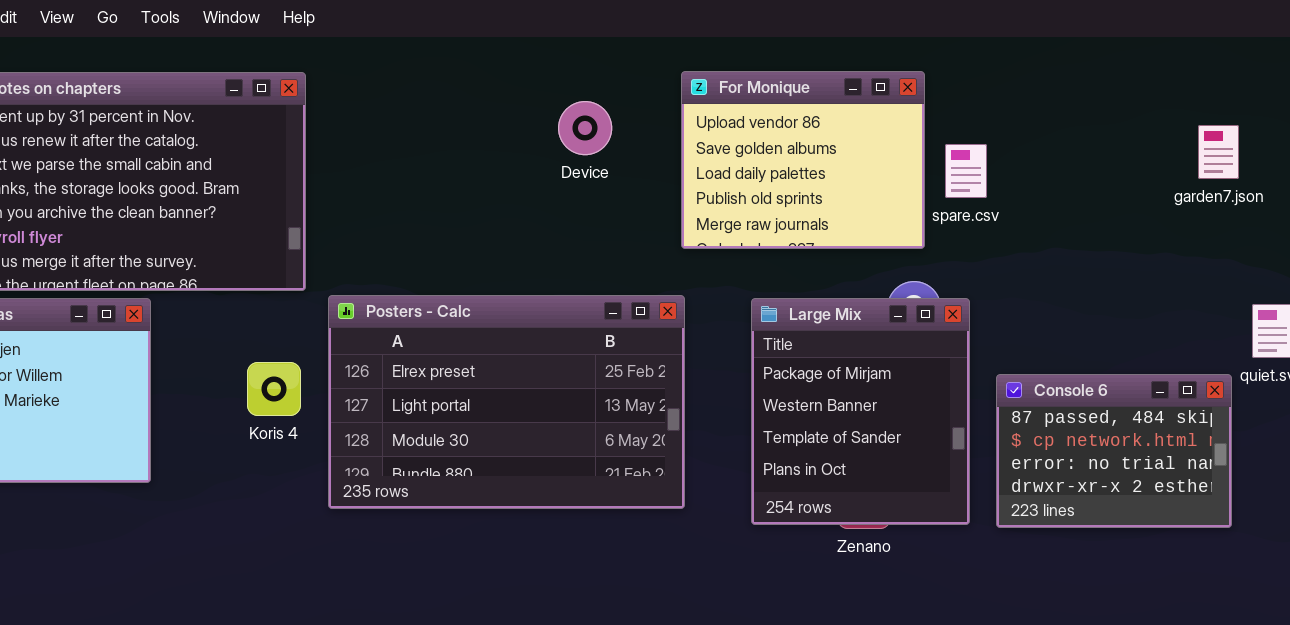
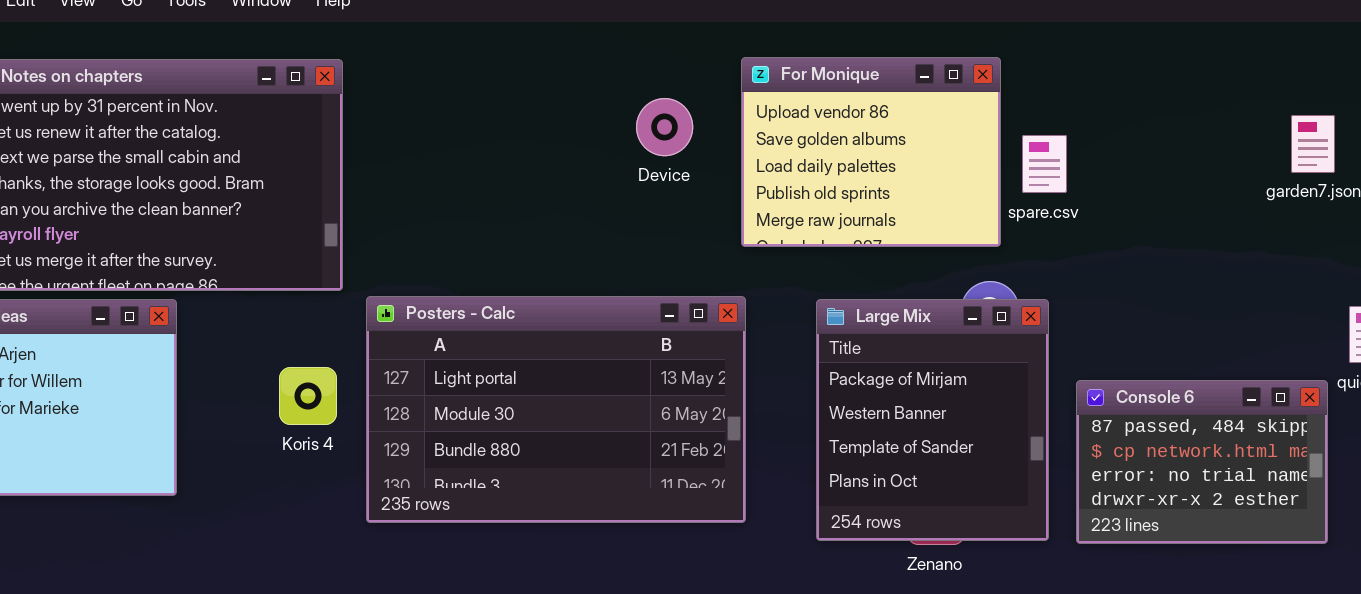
Device: [558,101,612,155] -> [636,98,693,156], moved
Posters - Calc: [328,295,685,509] -> [366,296,746,523], scrolled down 1 row

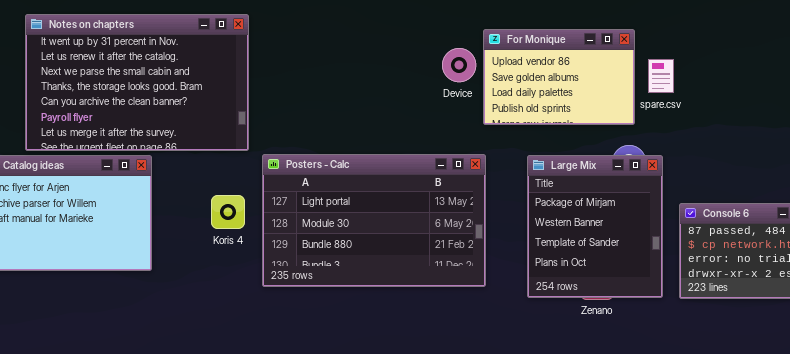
For Monique: [741,57,1001,247] -> [483,29,635,125], resized
Device: [636,98,693,156] -> [442,48,476,82], moved

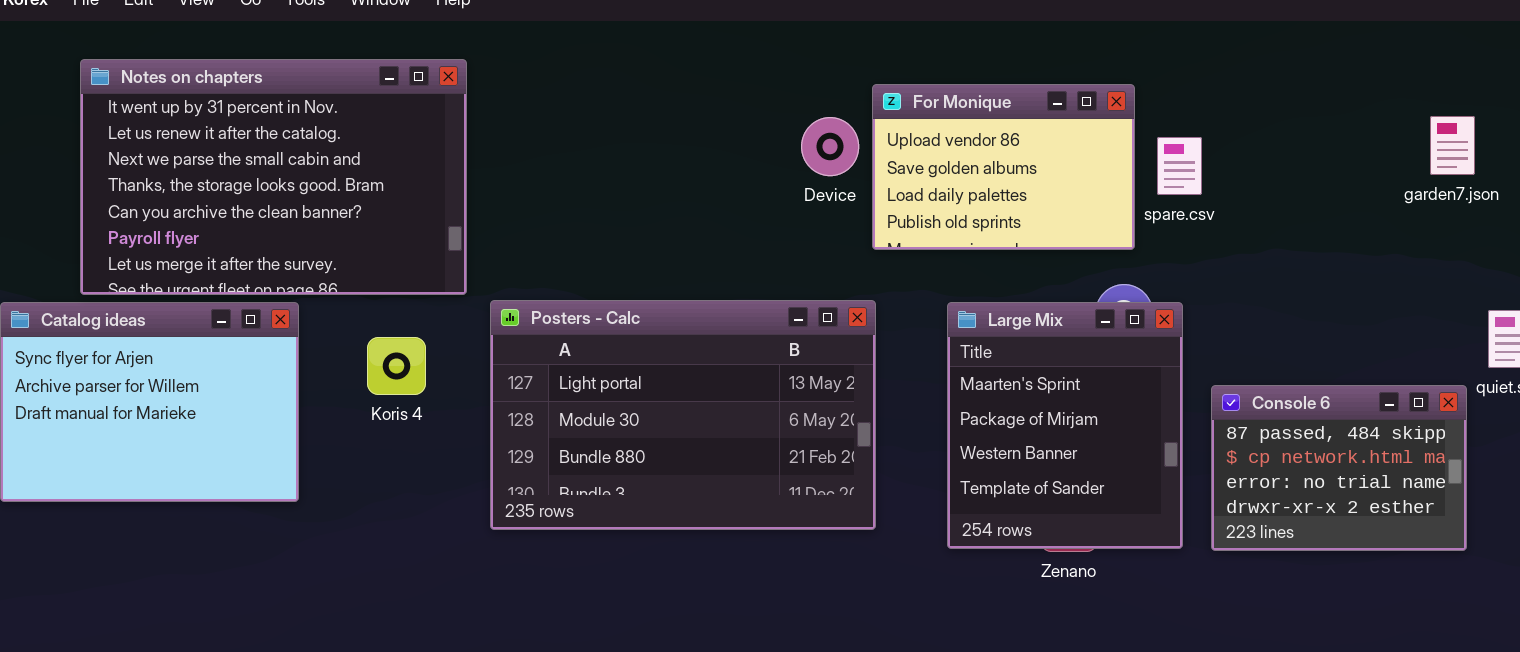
Large Mix: [527,155,663,298] -> [947,302,1183,549], scrolled up 1 row
Koris 4: [211,195,245,229] -> [367,337,426,395], moved

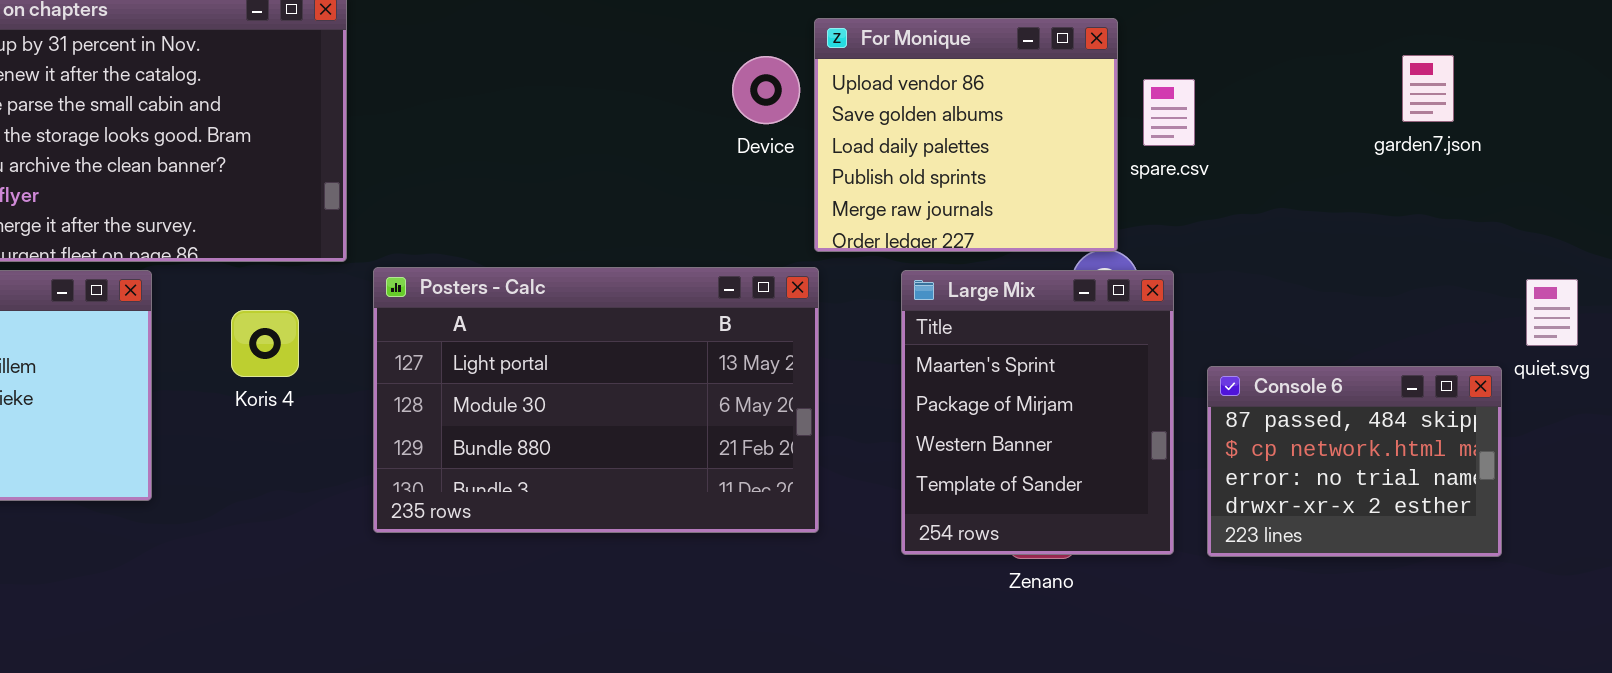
For Monique: [872,84,1135,250] -> [814,18,1118,252], resized
garden7.json: [1430,116,1475,175] -> [1402,55,1454,122], moved

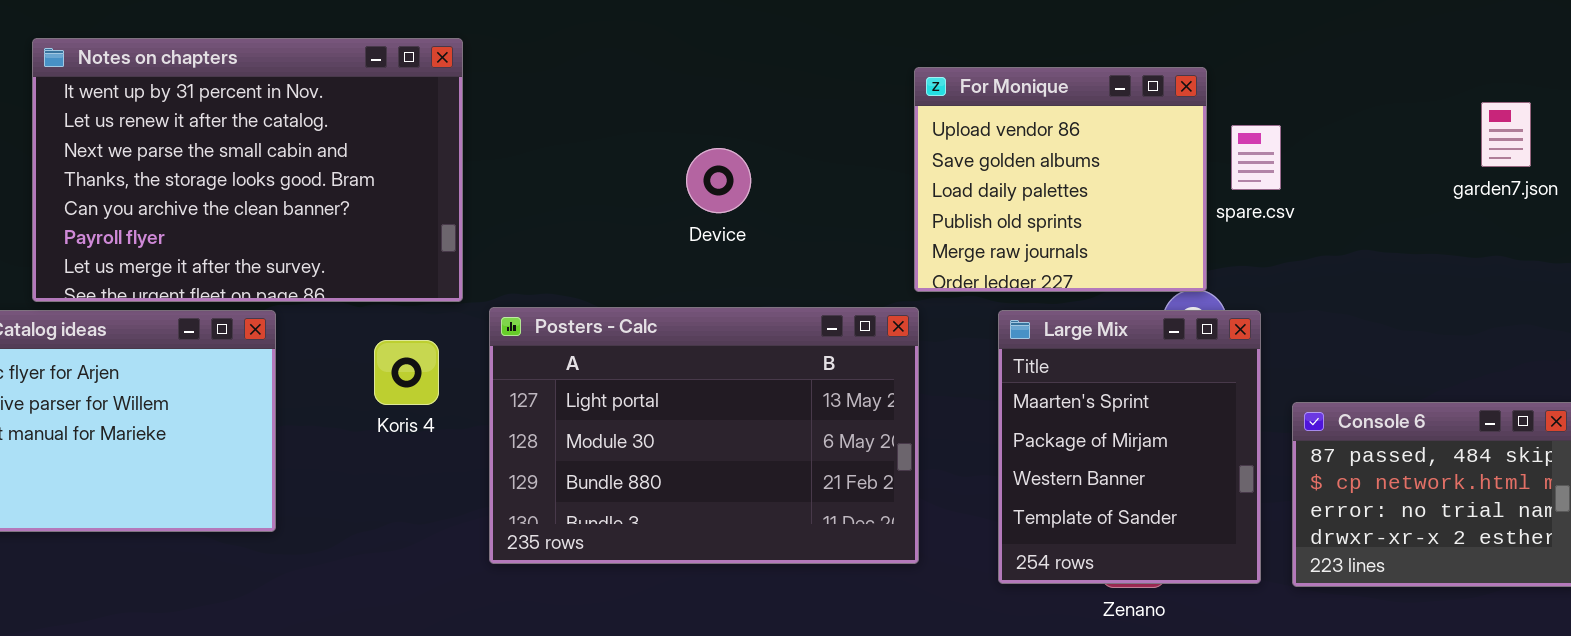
Device: [732,56,800,124] -> [686,148,751,213], moved
Koris 4: [231,310,299,377] -> [374,340,439,405], moved

